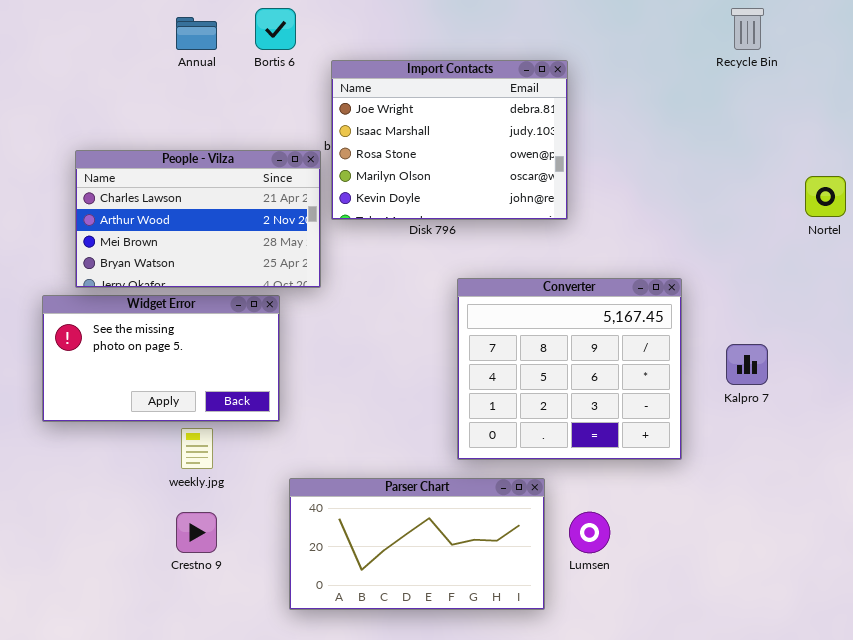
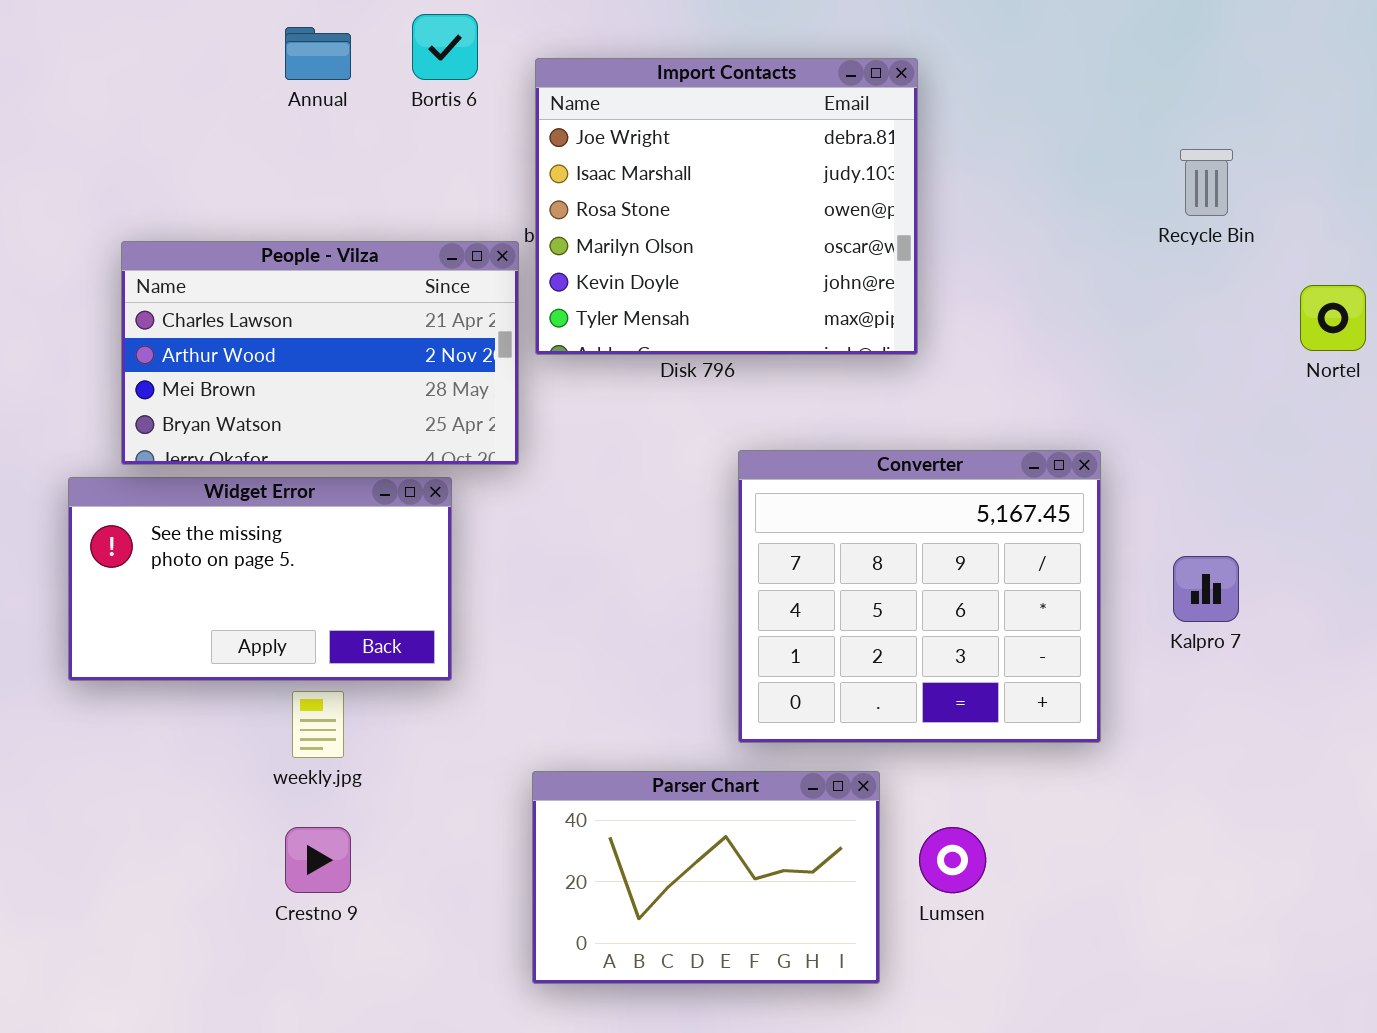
Recycle Bin: [731,8,764,50] -> [1180,149,1233,216], moved
Import Contacts: [331,60,568,220] -> [535,58,918,355], resized
Parser Chart: [289,478,545,610] -> [532,771,880,984], resized

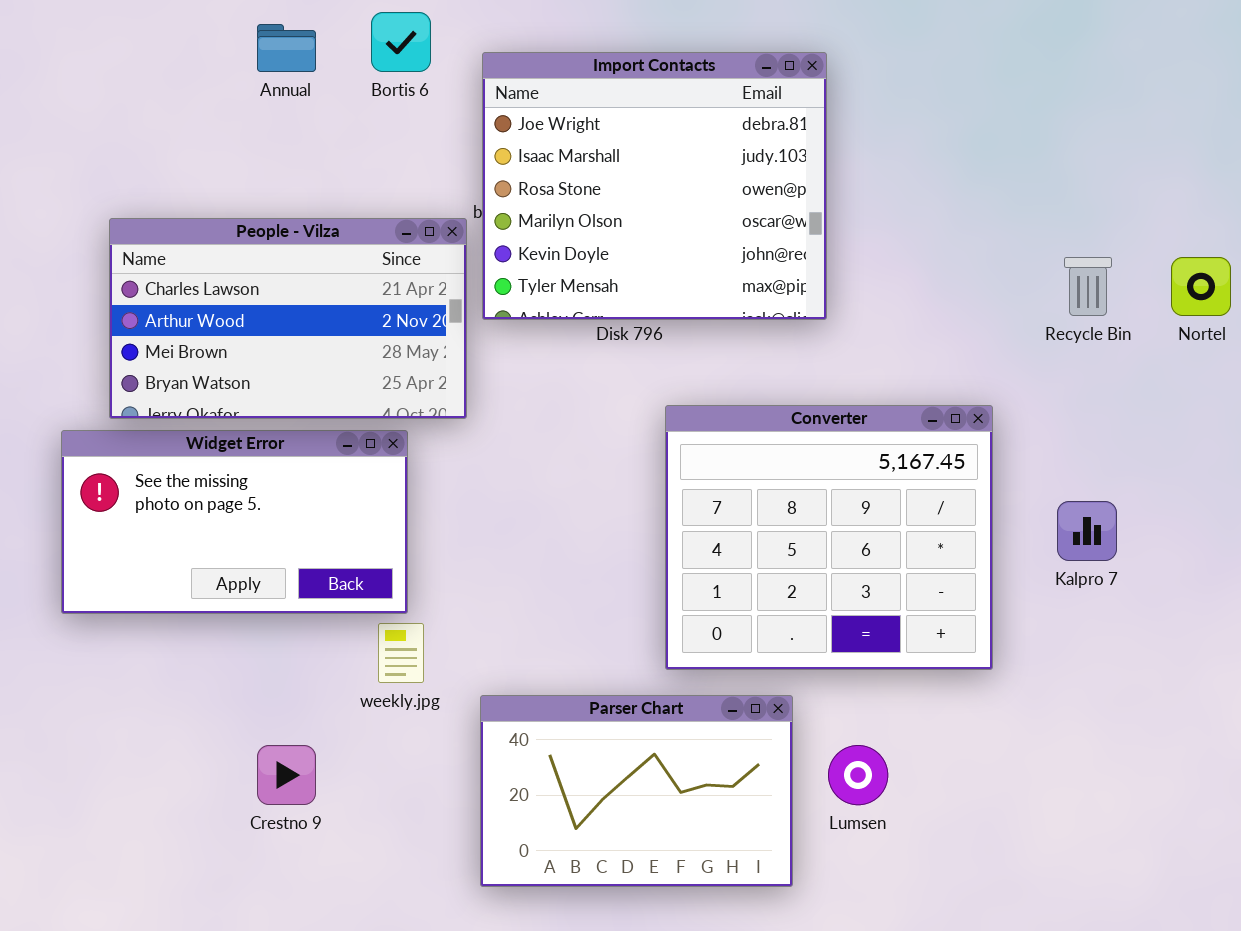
Recycle Bin: [1180,149,1233,216] -> [1064,257,1112,316], moved
weekly.jpg: [292,691,344,758] -> [378,623,424,683], moved

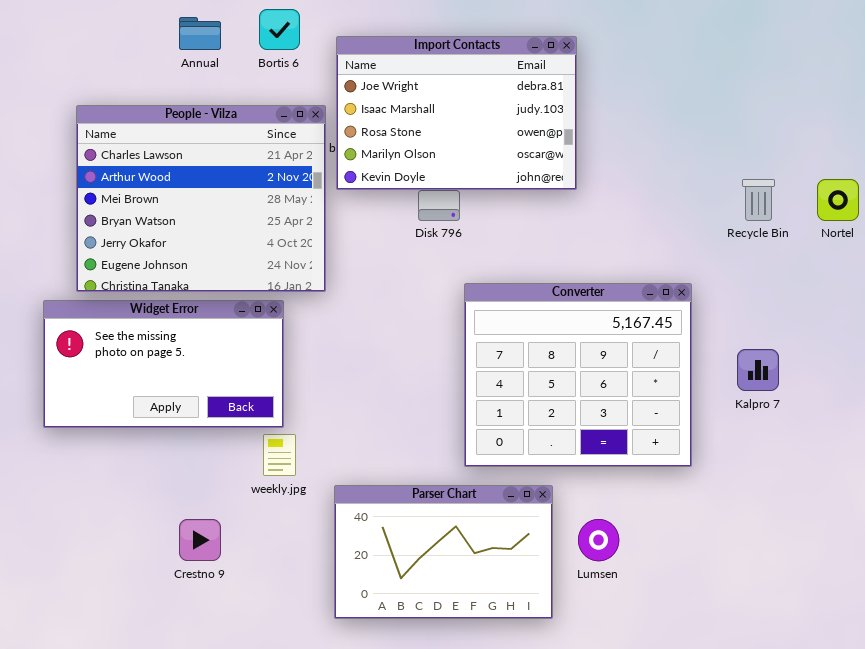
Import Contacts: [482,52,827,320] -> [336,36,577,190], resized
People - Vilza: [109,218,467,419] -> [76,105,326,292], resized

